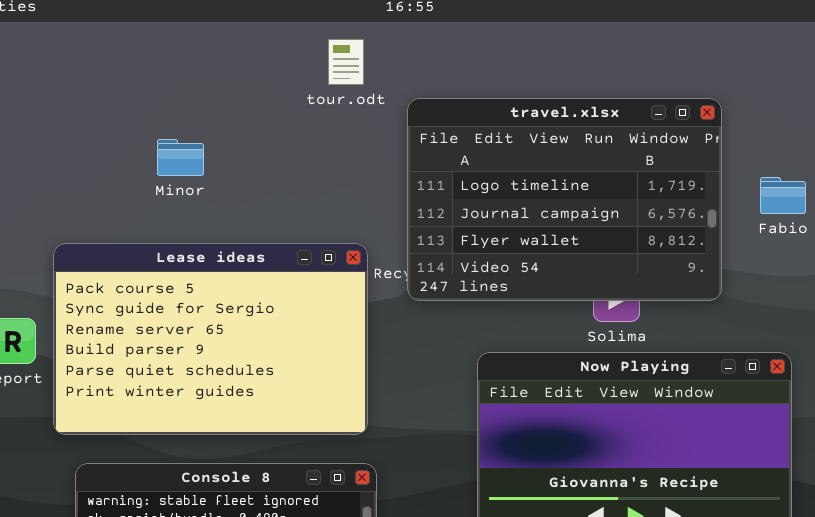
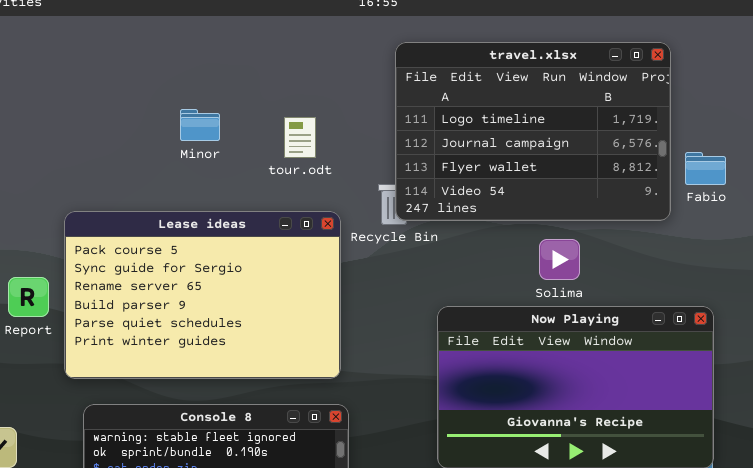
tour.odt: [328,39,364,85] -> [284,117,316,158], moved
travel.xlsx: [407,98,722,301] -> [395,42,671,221], moved
Minor: [157,139,204,176] -> [180,109,220,141], moved

